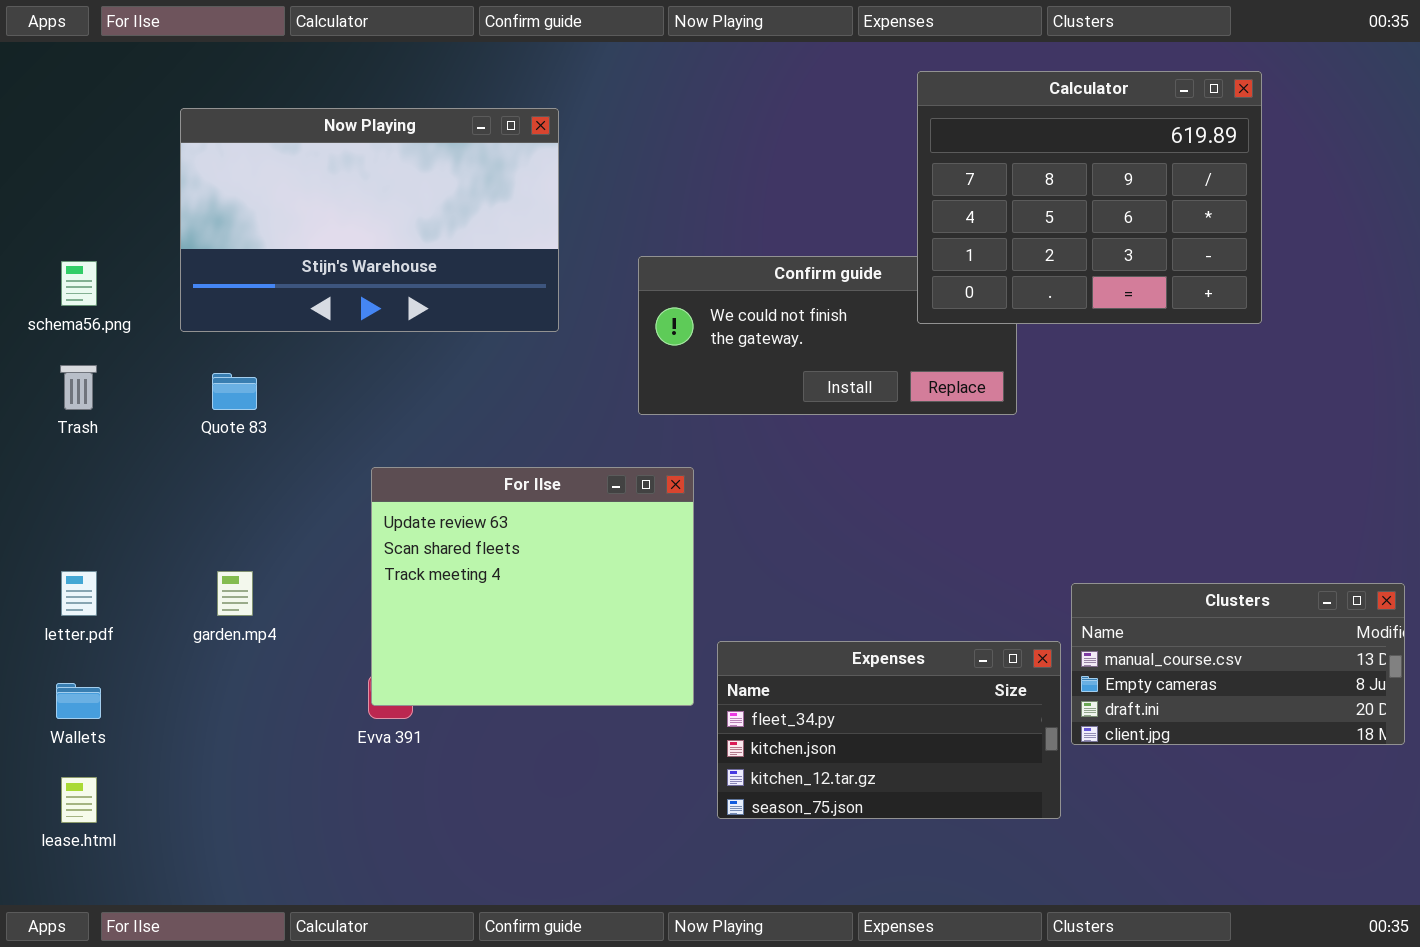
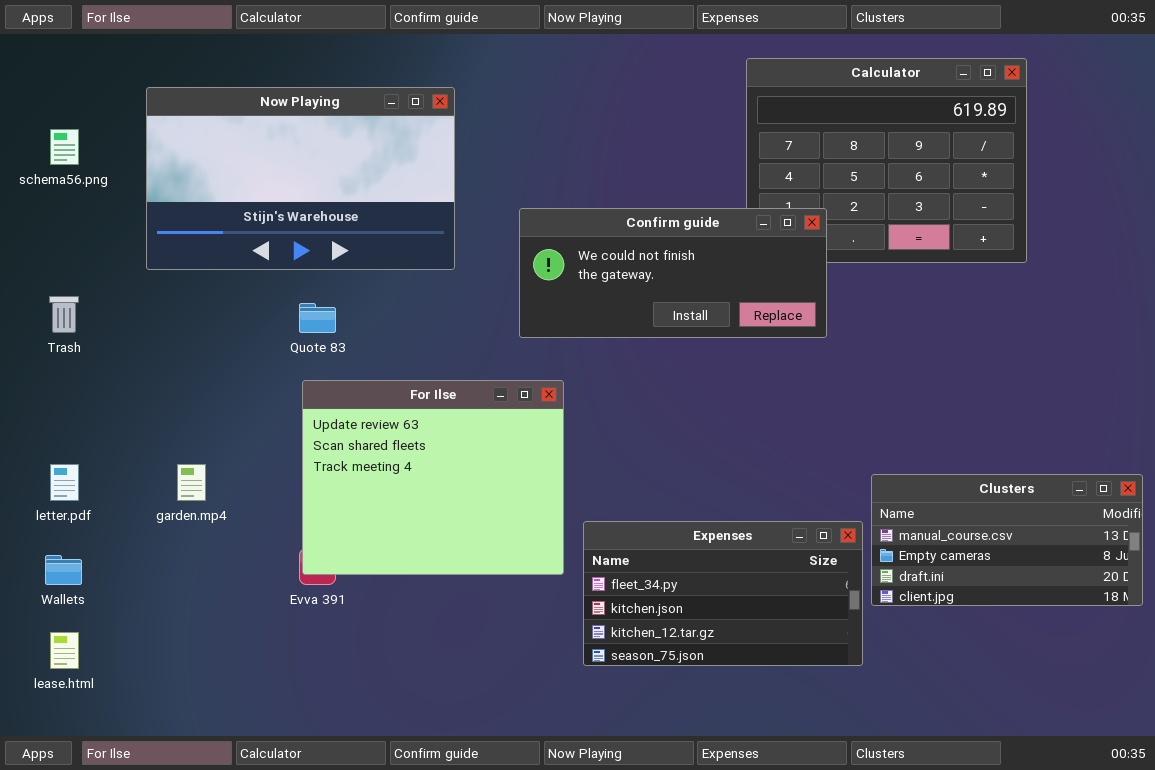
Confirm guide: [638,256,1017,415] -> [519,208,827,338], raised
schema56.png: [61,261,97,306] -> [50,129,79,165], moved
Quote 83: [212,373,257,410] -> [299,303,336,333], moved

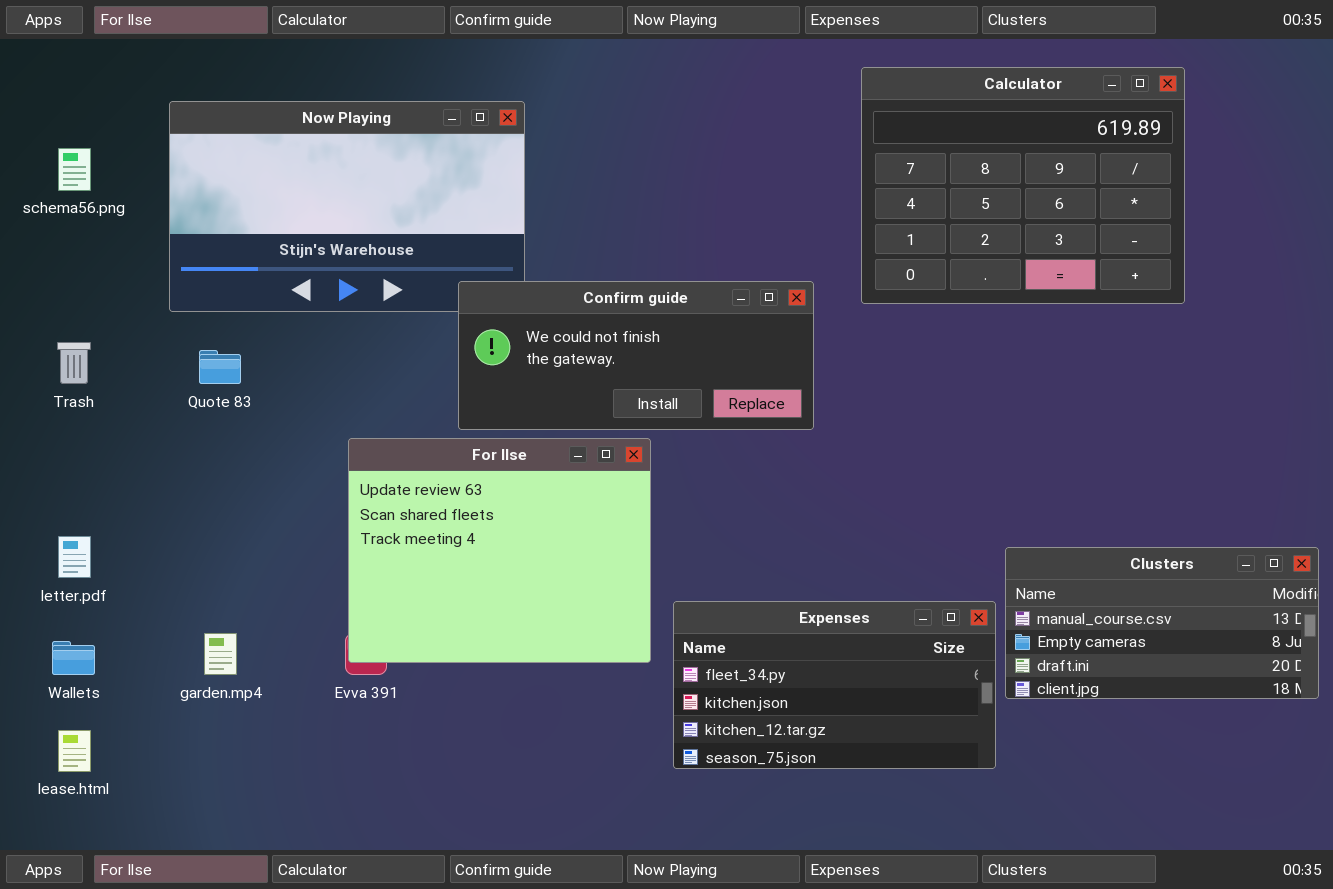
Confirm guide: [519,208,827,338] -> [458,281,814,430], moved
Quote 83: [299,303,336,333] -> [199,350,241,384], moved
garden.mp4: [177,464,206,501] -> [204,633,237,675], moved

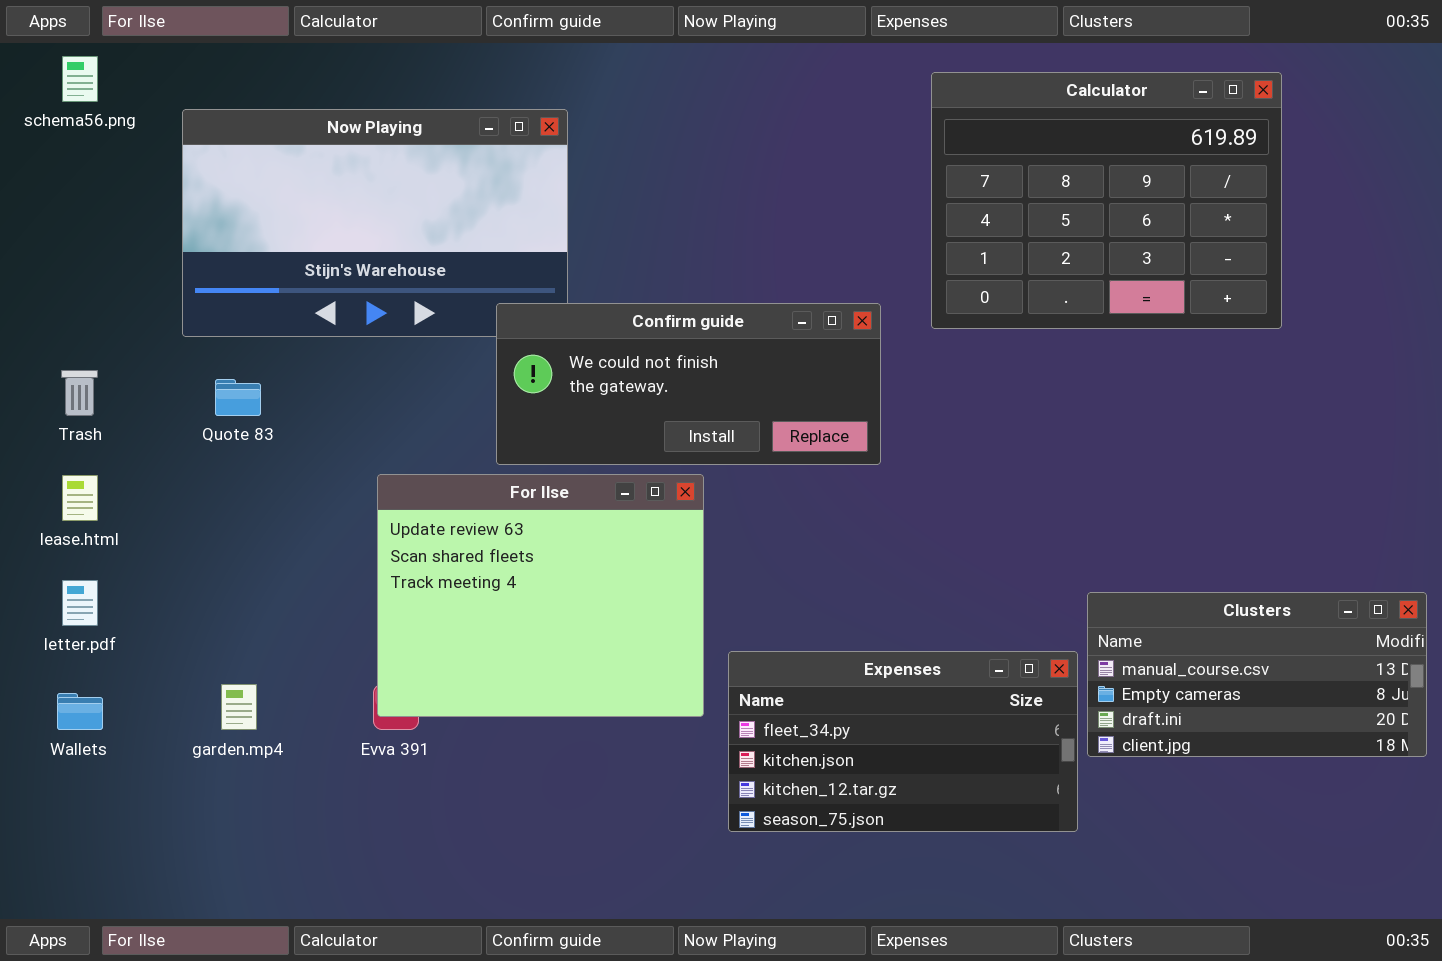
schema56.png: [58,148,91,191] -> [62,56,98,102], moved
lease.html: [58,730,91,772] -> [62,475,98,521], moved

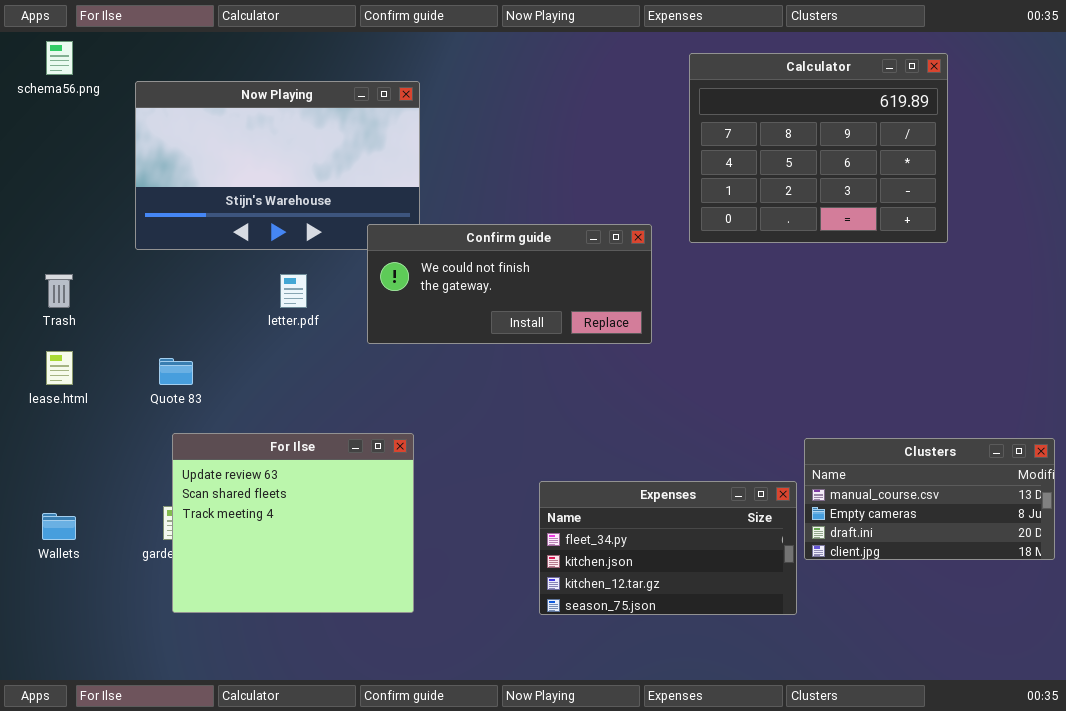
Quote 83: [215,379,261,416] -> [159,358,193,385], moved
For Ilse: [377,474,704,717] -> [172,433,414,613], moved
letter.pdf: [62,580,98,626] -> [280,274,307,308], moved

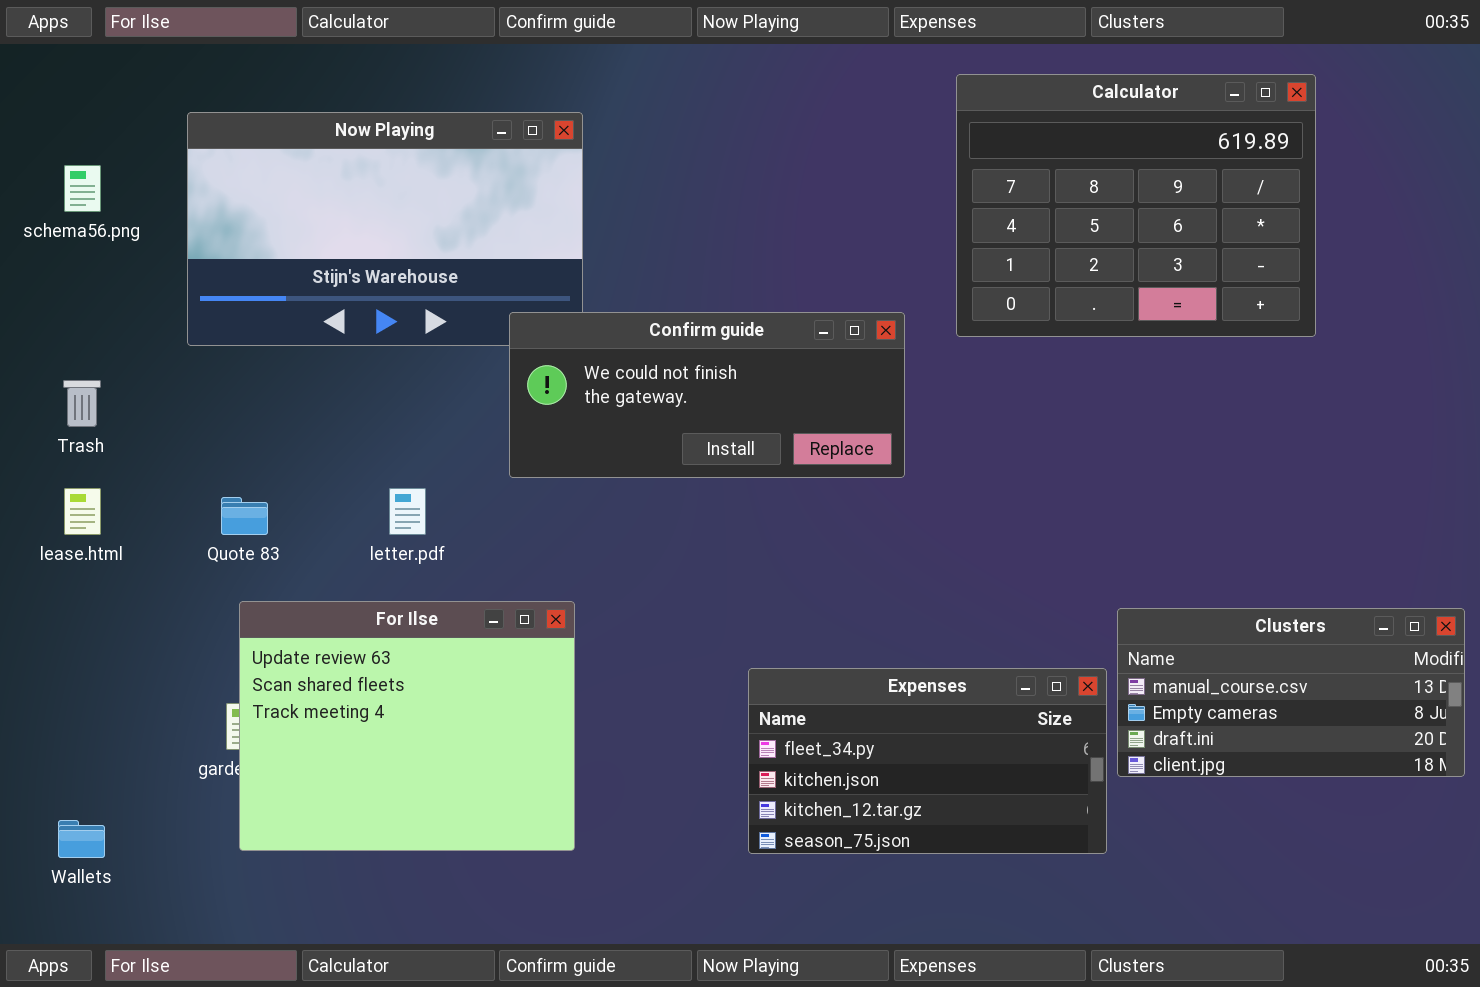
schema56.png: [46,41,73,75] -> [64,165,101,212], moved
letter.pdf: [280,274,307,308] -> [389,488,426,535], moved
Wallets: [42,513,76,540] -> [58,820,105,858], moved

